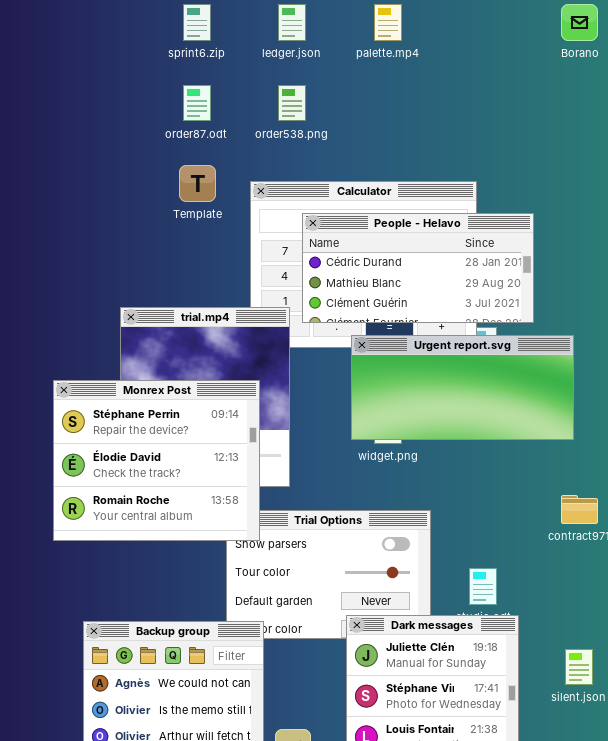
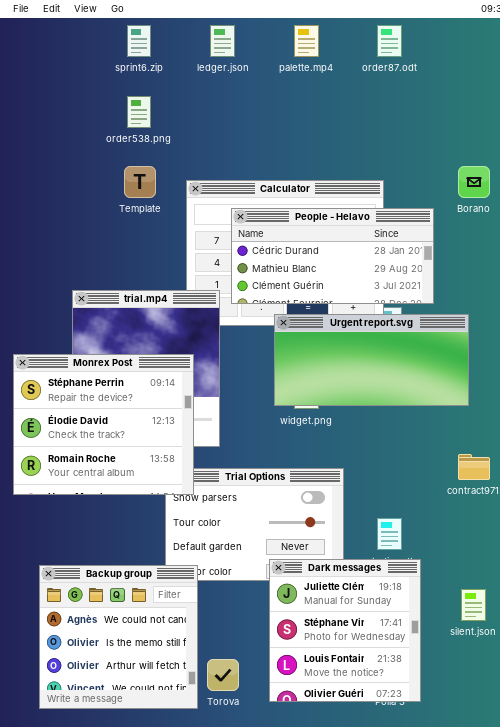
Borano: [561,4,598,41] -> [458,166,490,198], moved
order87.odt: [183,85,211,121] -> [377,25,402,57], moved
order538.png: [278,85,306,121] -> [127,96,151,128], moved

